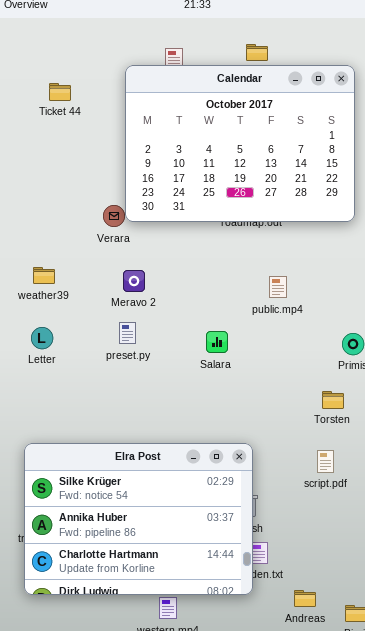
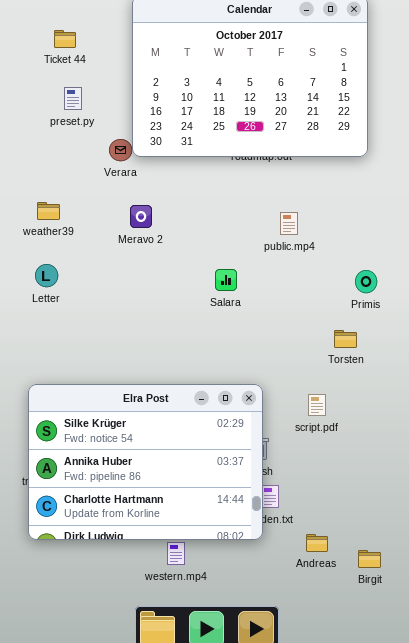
Ticket 44: [49,83,71,101] -> [54,30,76,48], moved
preset.py: [119,322,136,344] -> [64,87,82,110], moved
script.pdf: [317,450,334,473] -> [308,394,326,416], moved

